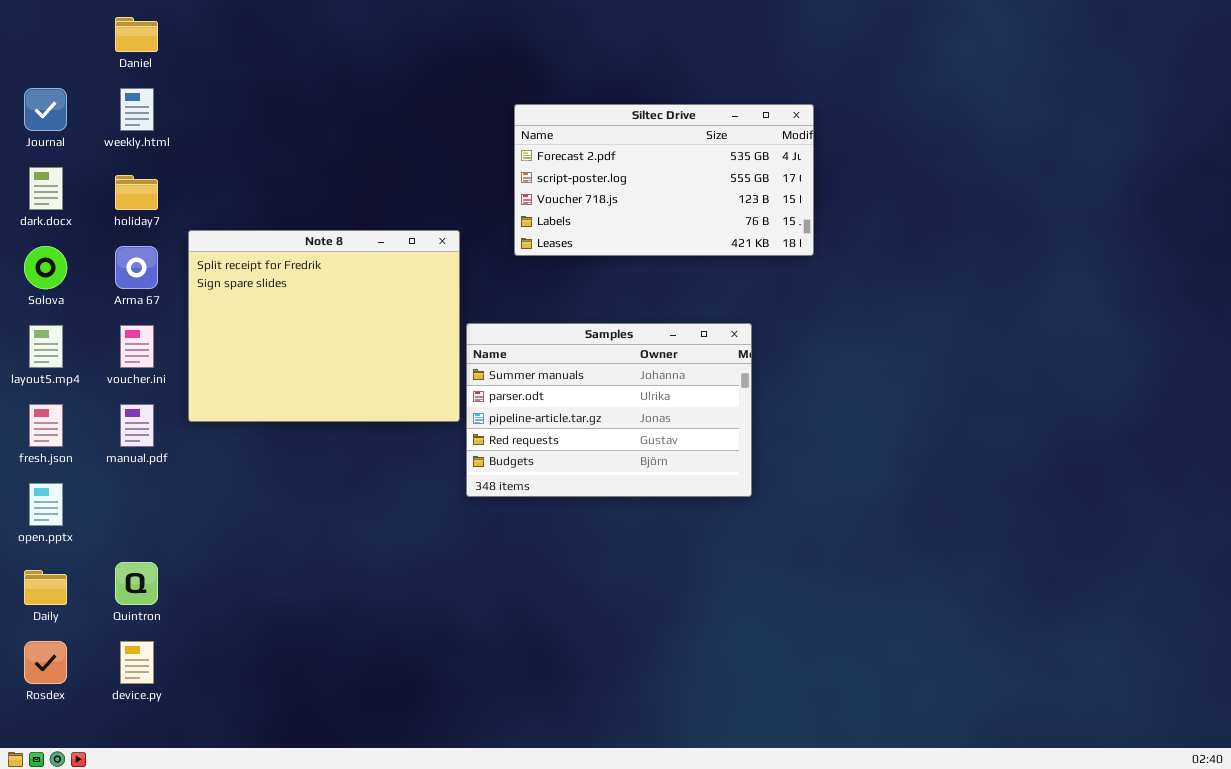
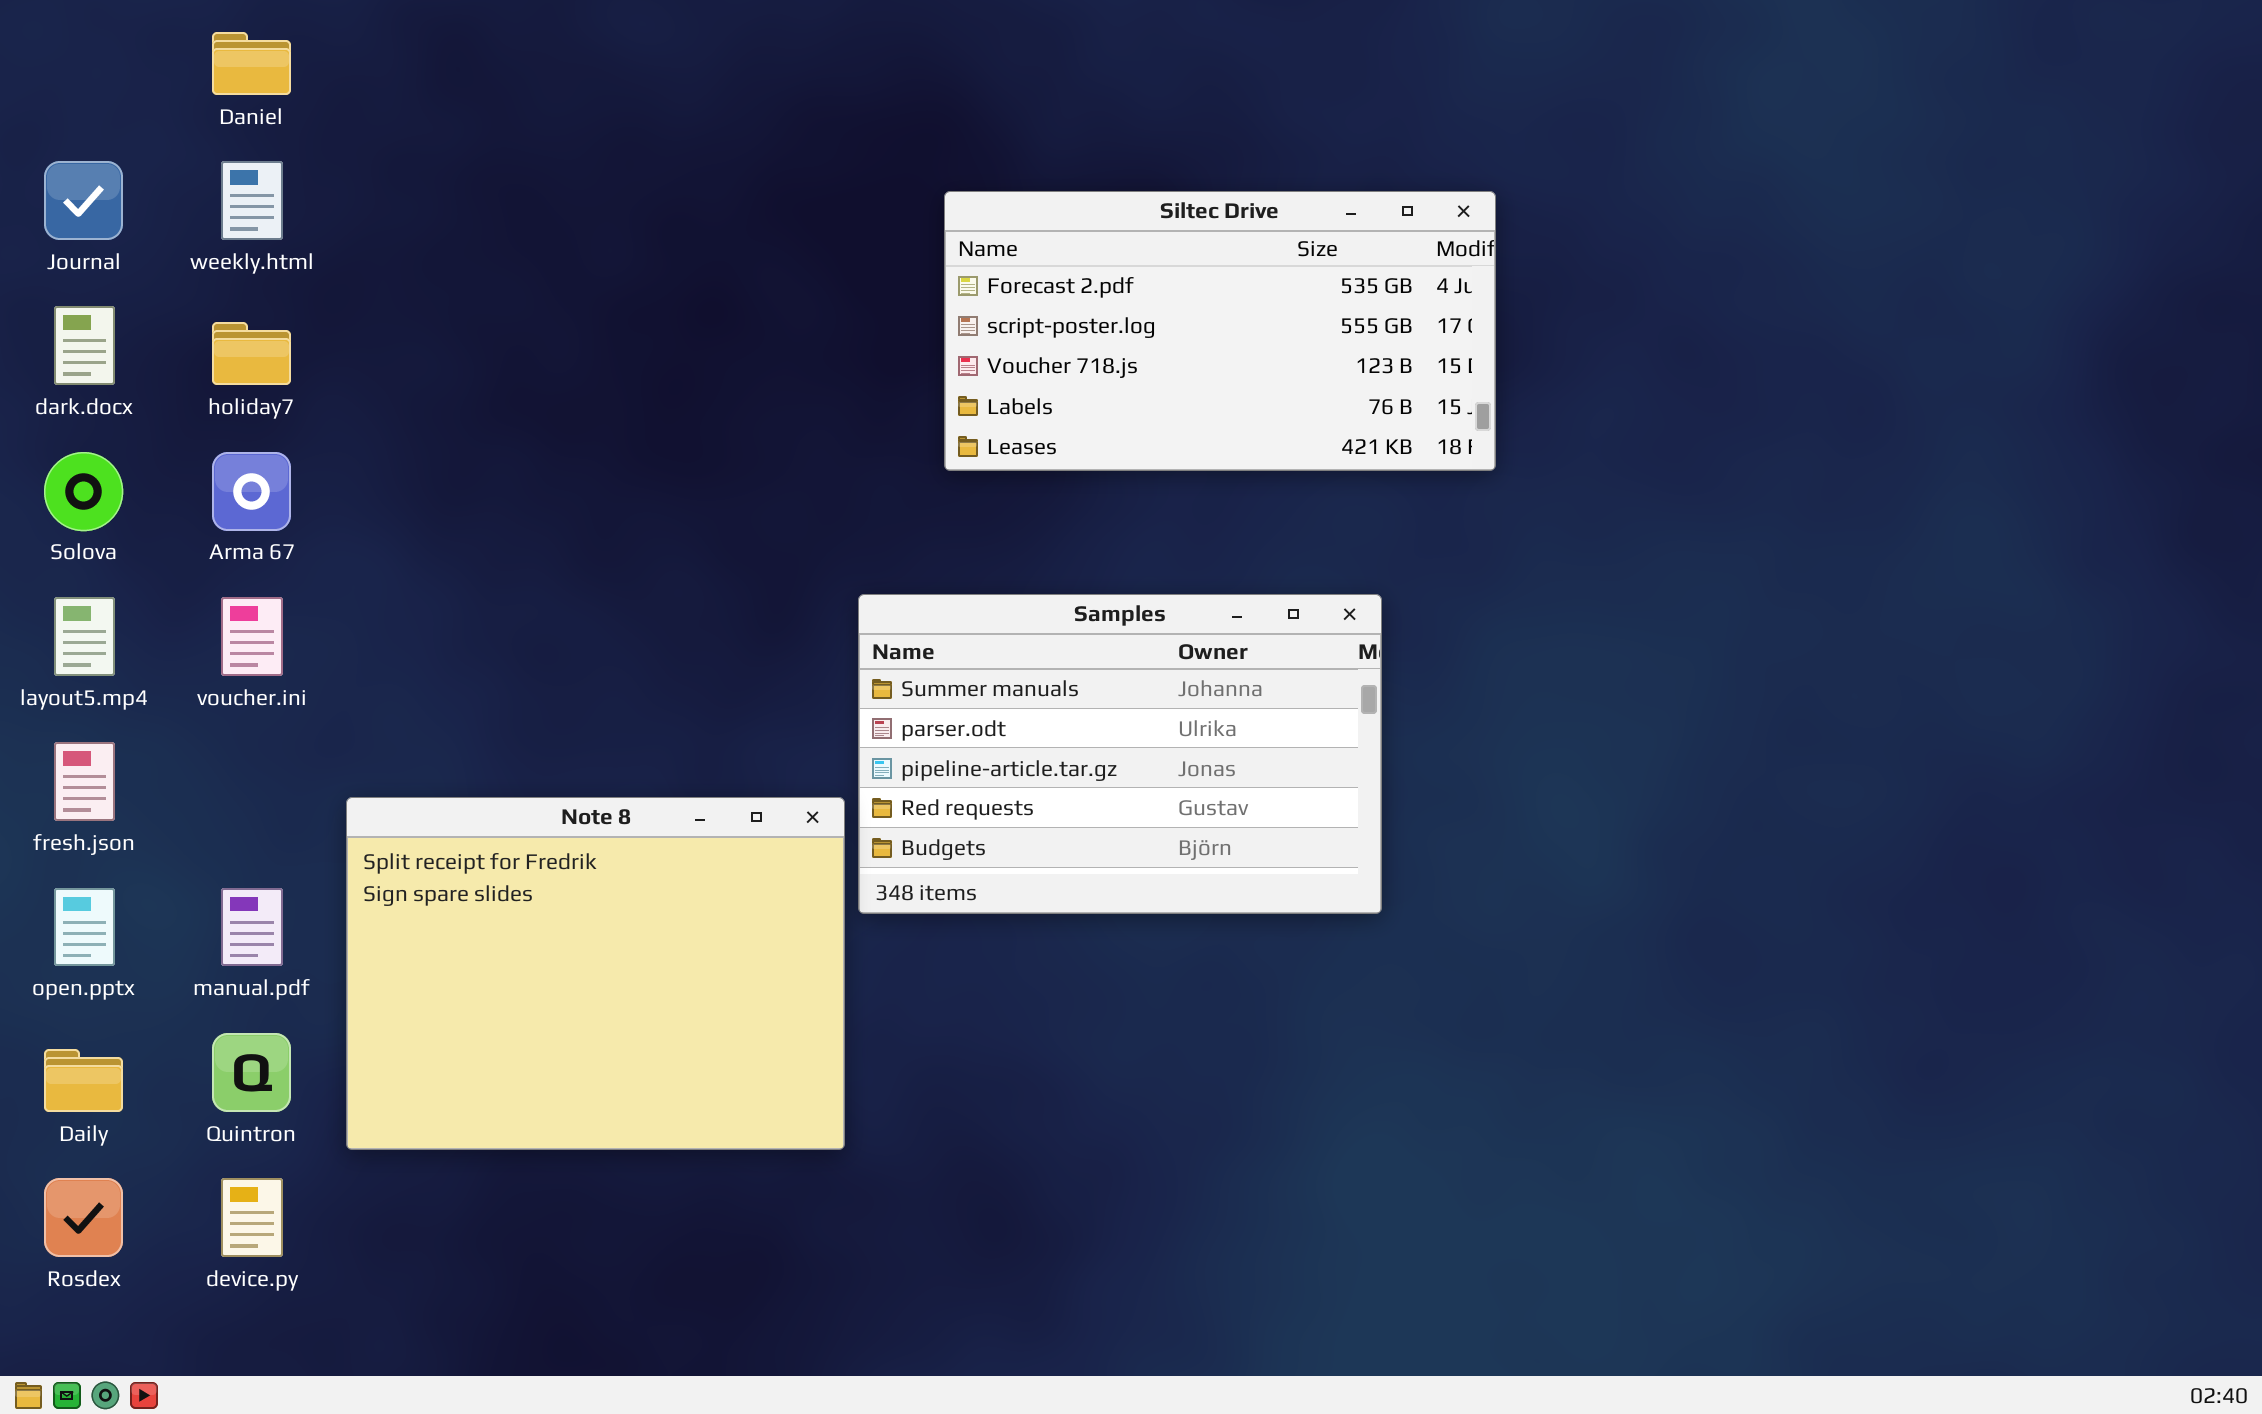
Note 8: [188,230,460,422] -> [346,797,845,1150], moved
manual.pdf: [120,404,154,447] -> [221,888,283,966], moved

